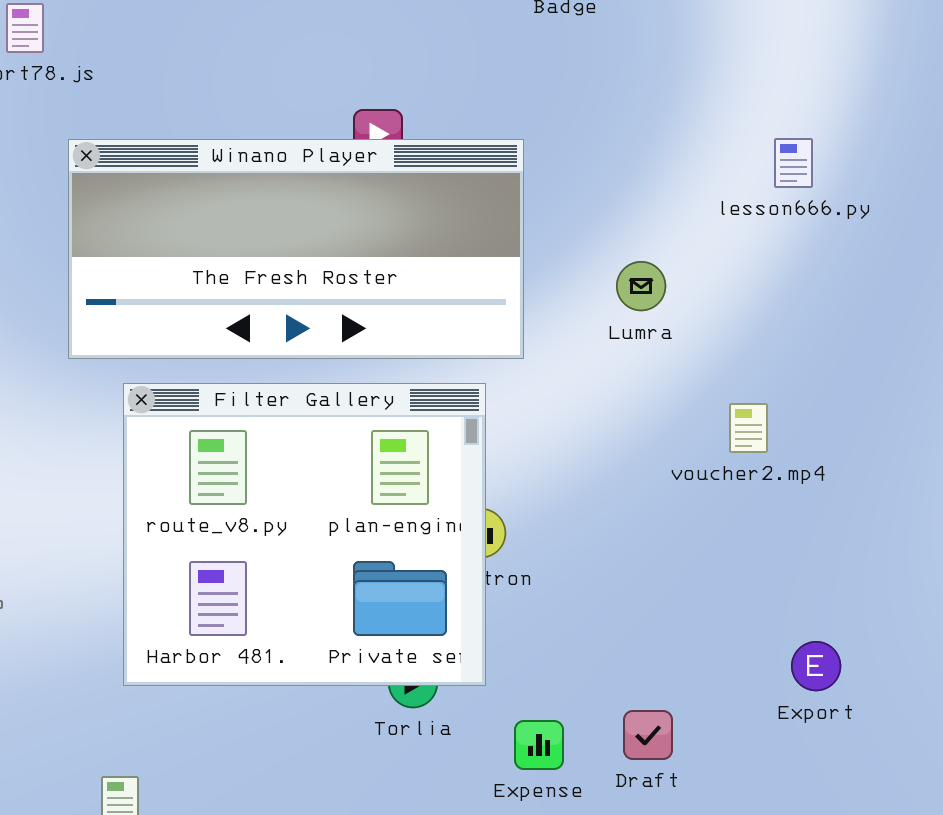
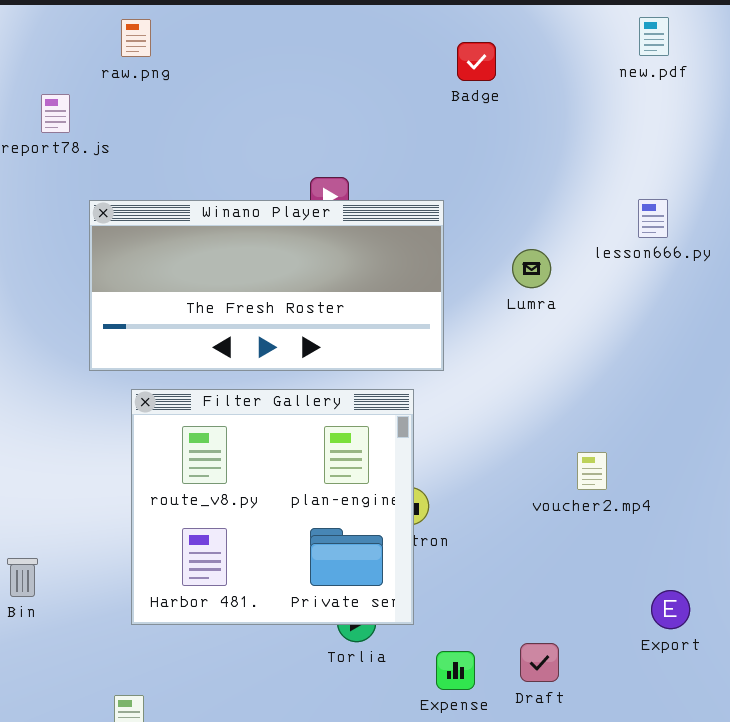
Lumra: [616,261,666,311] -> [512,249,551,288], moved
voucher2.mp4: [729,403,768,453] -> [577,452,607,490], moved

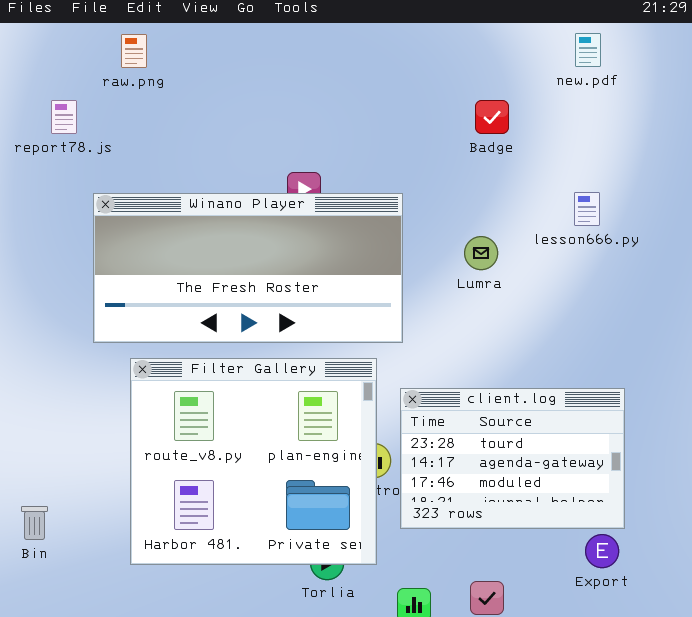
Badge: [457,42,496,81] -> [475,100,509,134], moved
client.log: none -> [400,388,625,529], opened

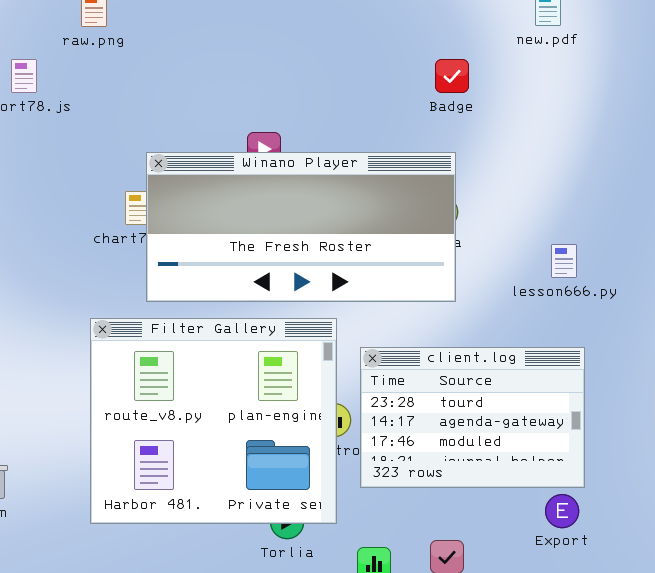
lesson666.py: [574,192,600,226] -> [551,244,577,278], moved
Winano Player: [93,193,403,343] -> [146,152,456,302], moved

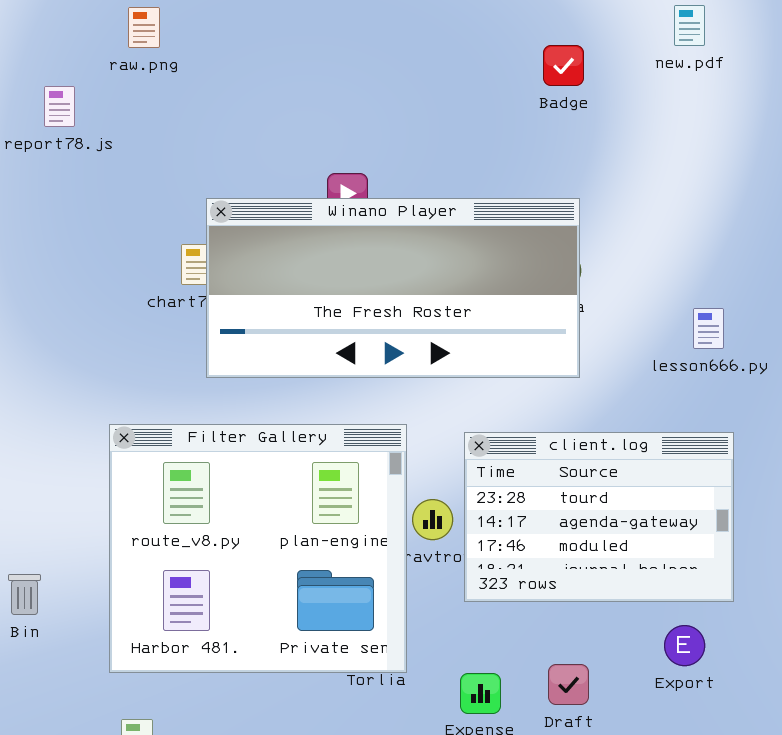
Badge: [435,59,469,93] -> [543,45,584,86], moved
Filter Gallery: [90,318,337,524] -> [109,424,407,673], moved
Export: [545,494,579,528] -> [664,625,705,666], moved

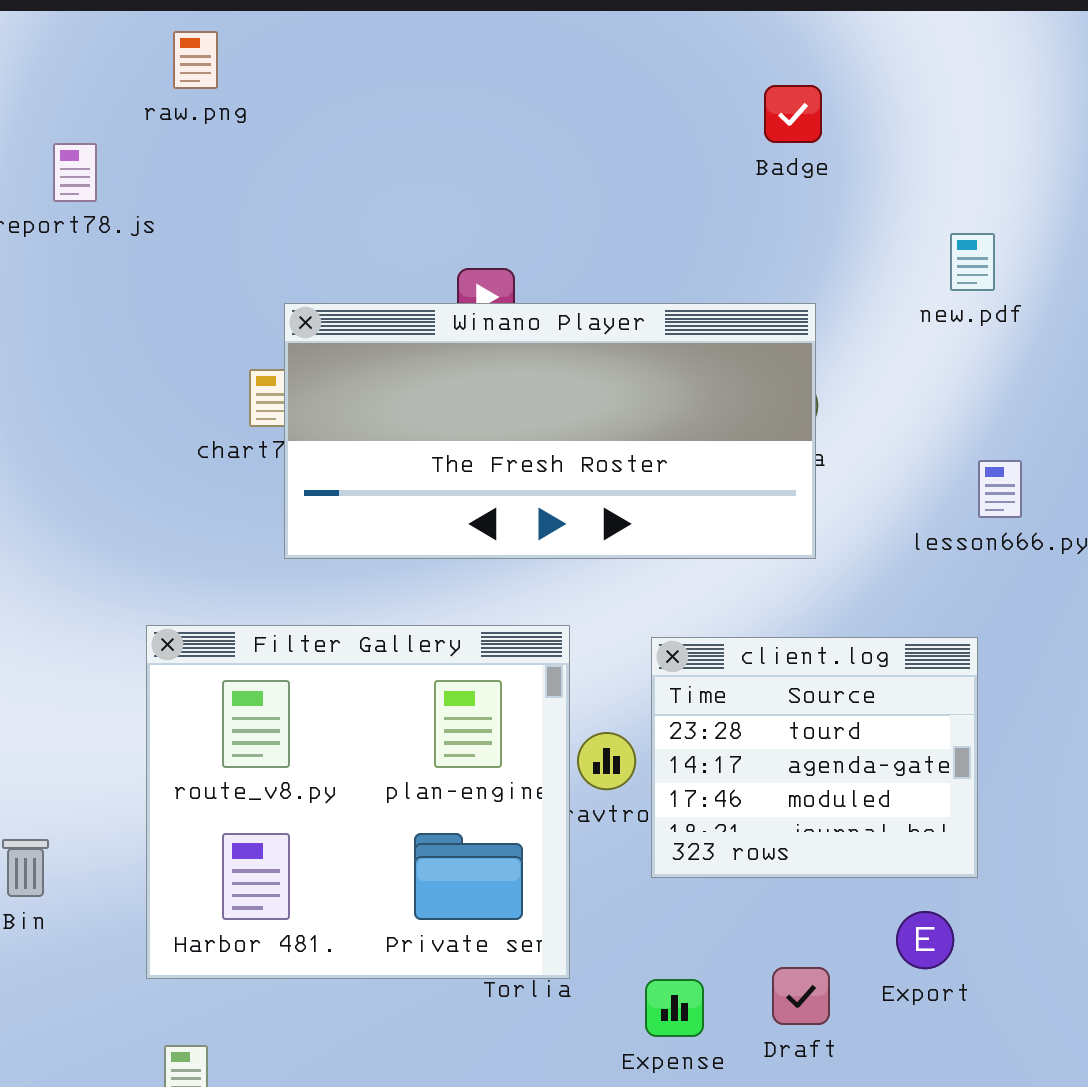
new.pdf: [674,5,705,46] -> [950,233,995,291], moved
client.log: [464,432,734,602] -> [651,637,978,878], resized
Export: [664,625,705,666] -> [896,911,954,969], moved

